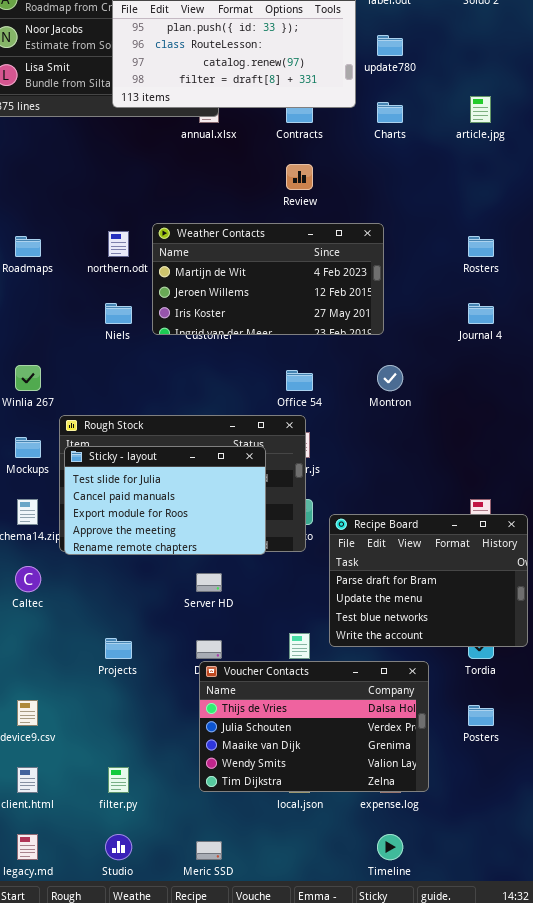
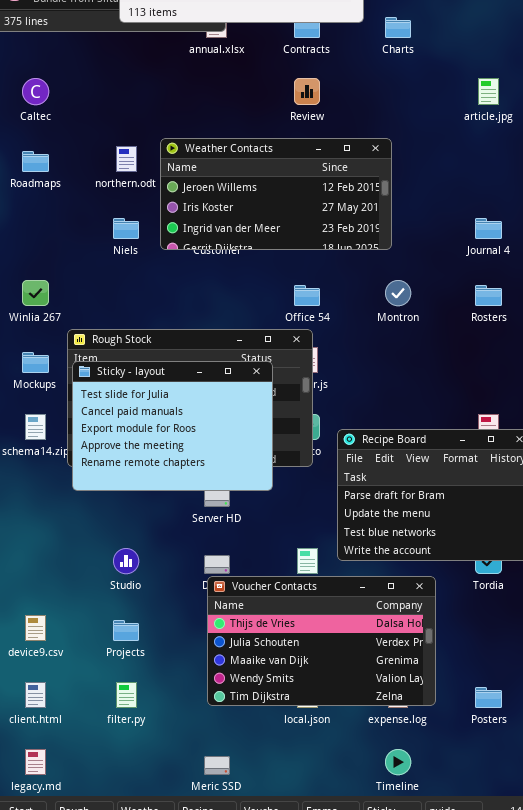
article.jpg: [470,96,491,123] -> [478,78,499,105], moved
Weather Contacts: [152,223,384,335] -> [160,138,392,250], scrolled down 1 row
Rosters: [468,236,494,257] -> [475,285,502,306], moved
Sticky - layout: [64,446,266,555] -> [72,361,273,491], resized
Caltec: [15,566,41,592] -> [22,78,49,105], moved
Projects: [105,638,132,659] -> [113,620,139,641], moved
Posters: [468,705,494,726] -> [475,687,502,708], moved
Studio: [105,834,132,860] -> [113,548,139,574], moved

